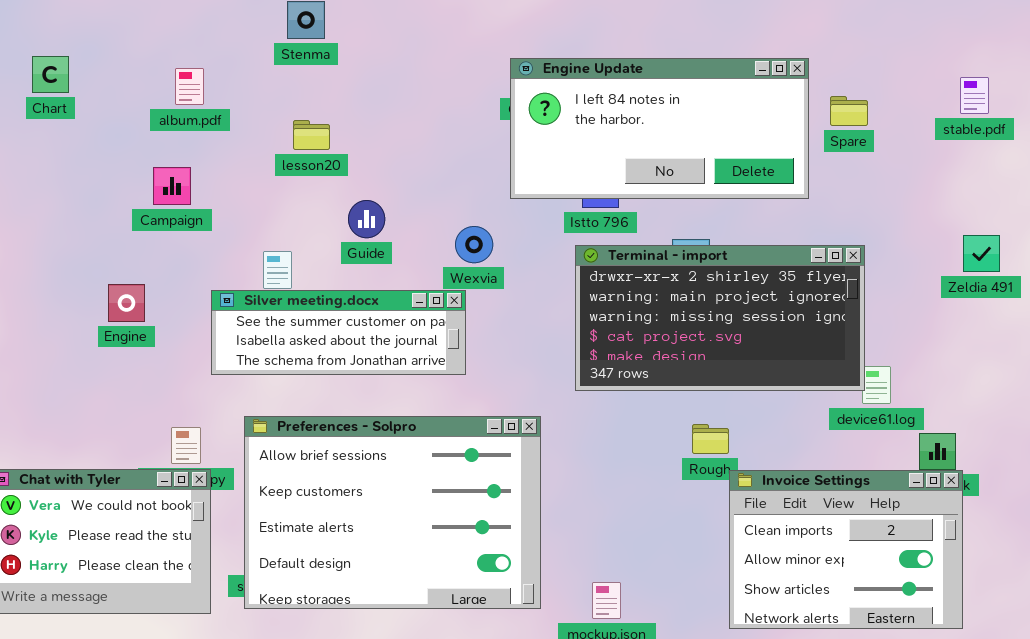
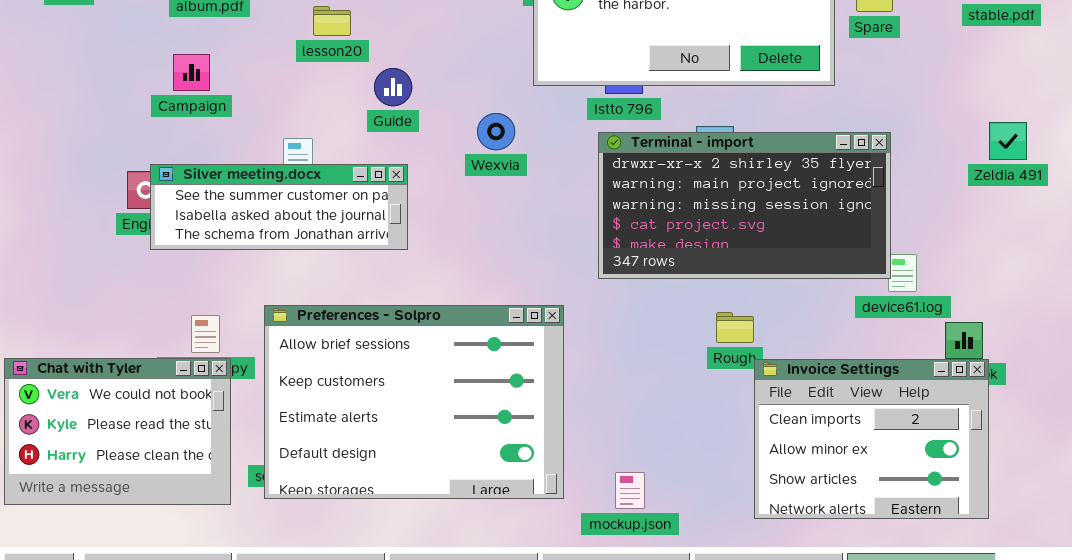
Guide: [348,200,385,238] -> [374,68,412,106], moved
Silver meeting.docx: [211,290,466,375] -> [150,164,408,250], moved

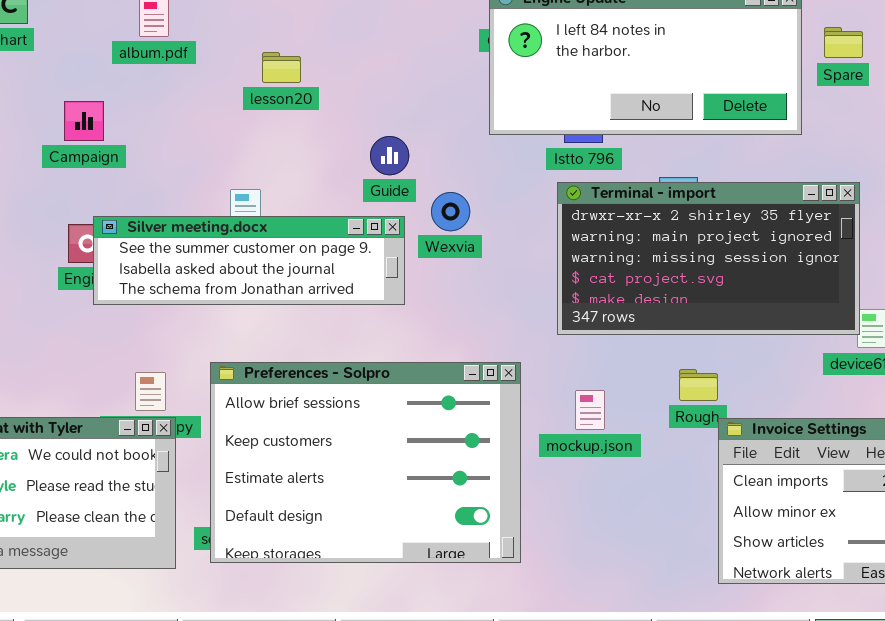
Campaign: [173,54,210,91] -> [64,101,104,141], moved
Guide: [374,68,412,106] -> [370,136,409,175], moved
Wexvia: [477,113,515,150] -> [431,192,470,231], moved
Silver meeting.docx: [150,164,408,250] -> [93,216,405,305], resized
mockup.json: [615,472,645,509] -> [575,390,605,430], moved

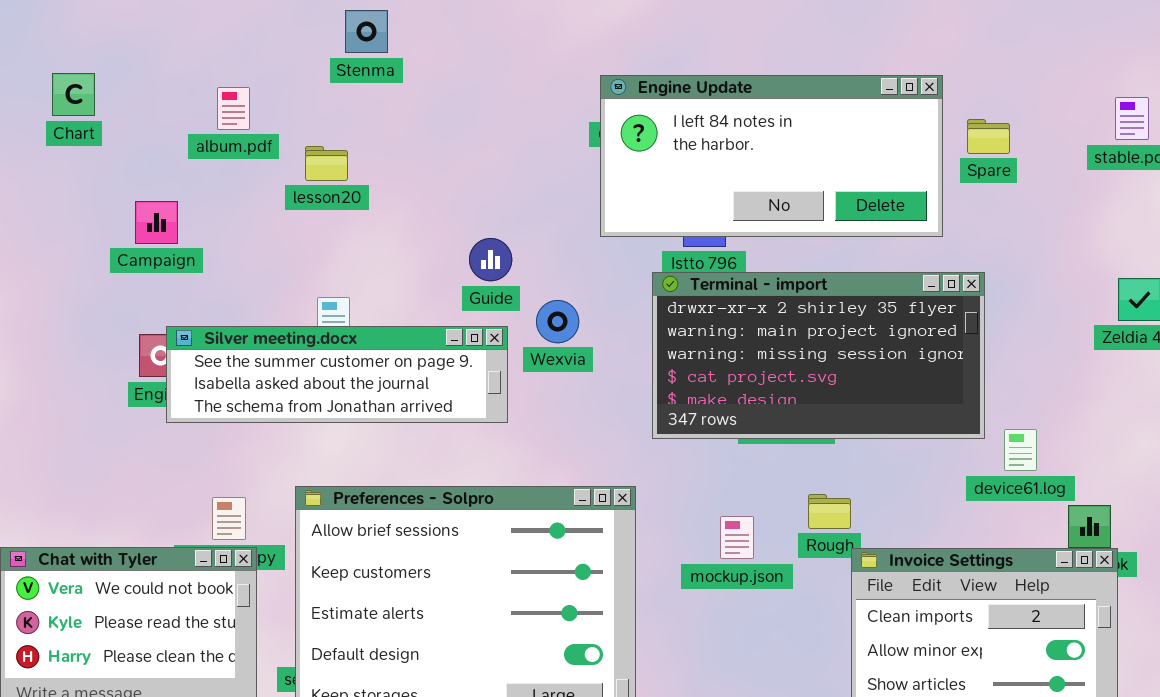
lesson20: [262,52,301,83] -> [305,146,348,181], moved
Terminal - import: [557,182,860,335] -> [652,272,985,439], moved
mockup.json: [575,390,605,430] -> [720,516,754,559], moved

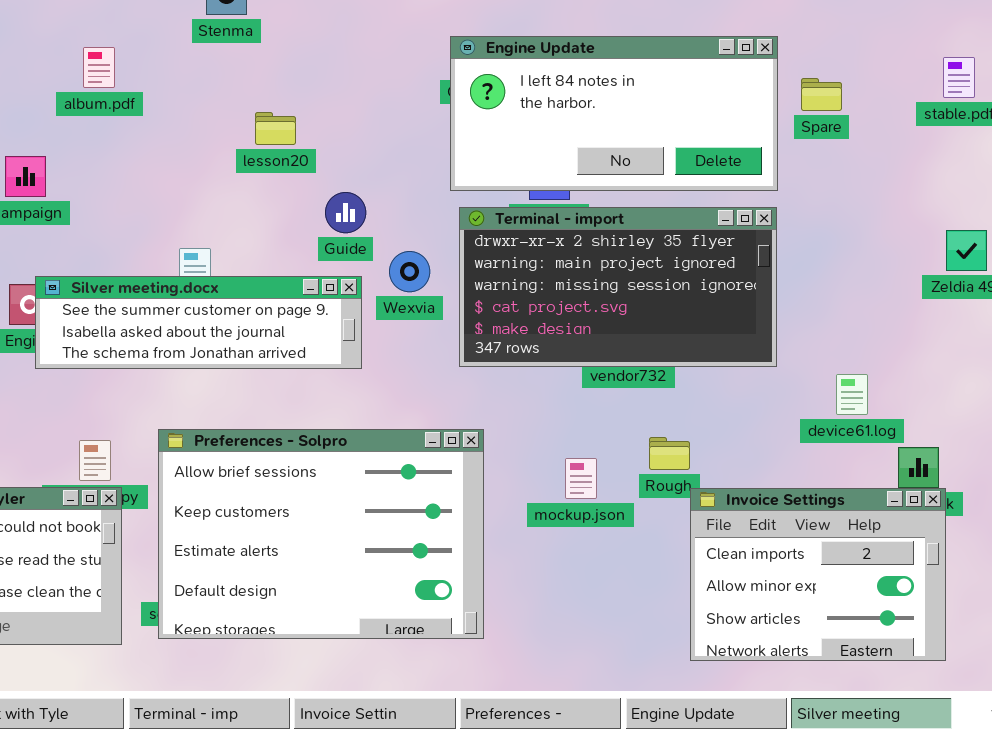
lesson20: [305,146,348,181] -> [255,112,296,145], moved
Terminal - import: [652,272,985,439] -> [459,207,777,367], moved

